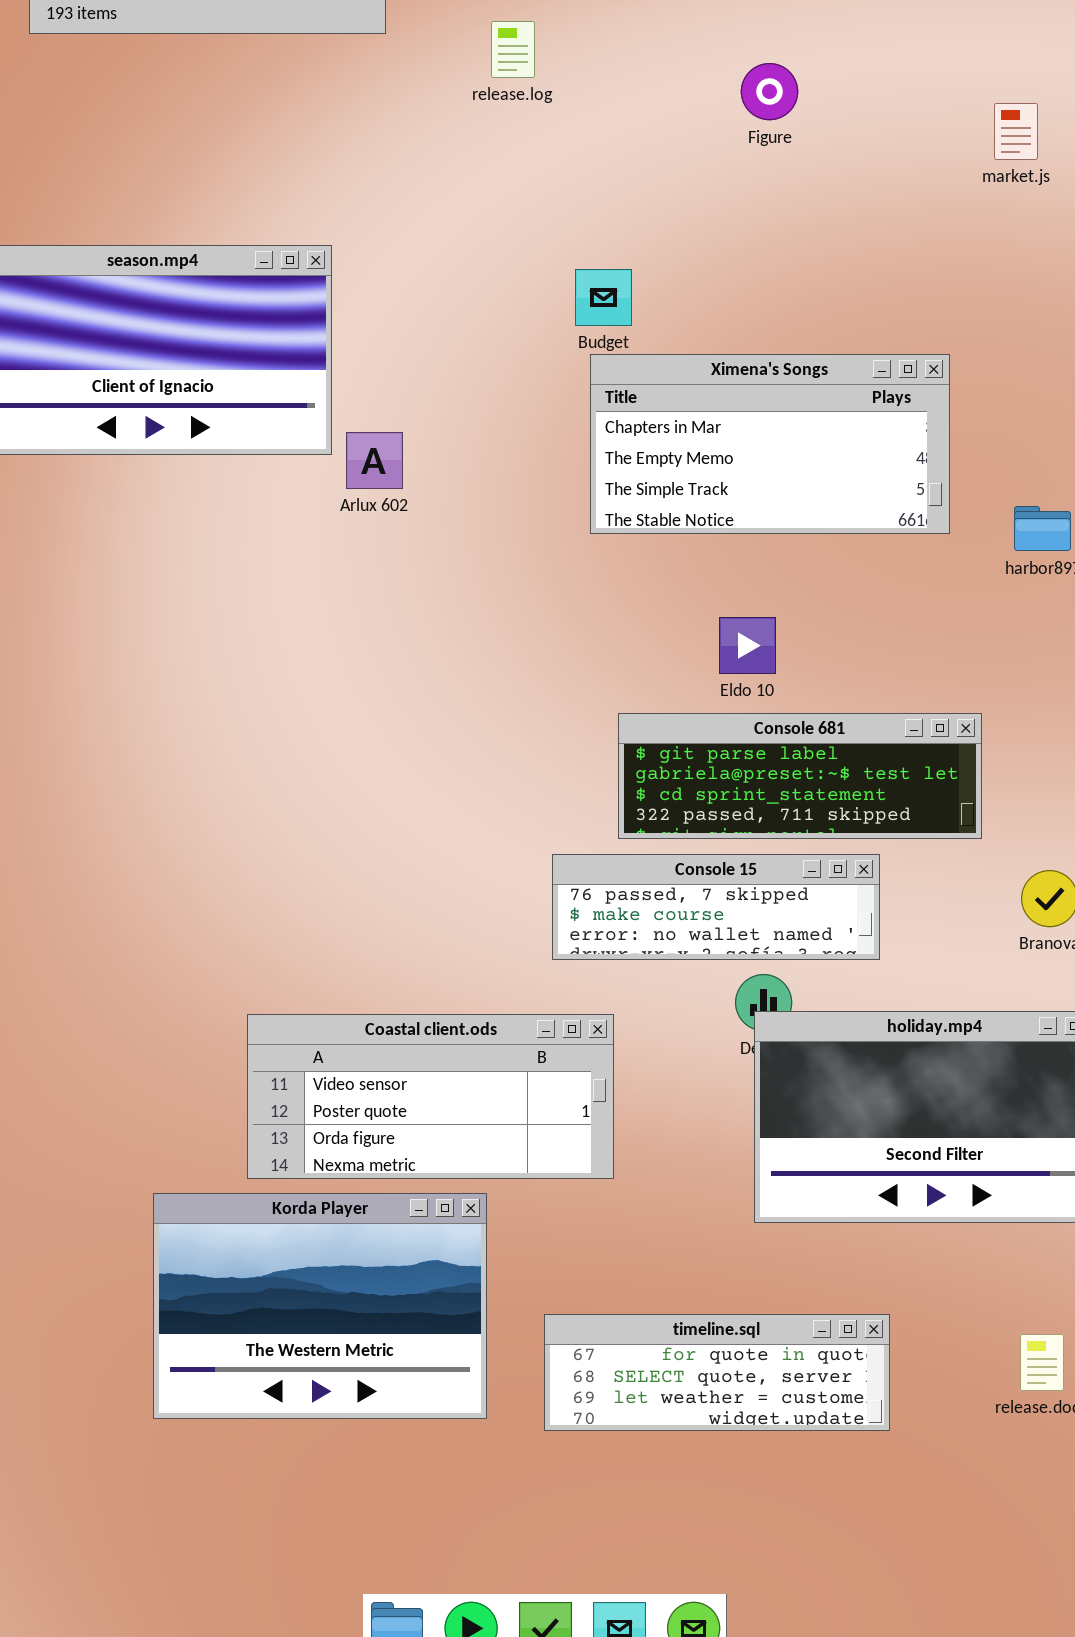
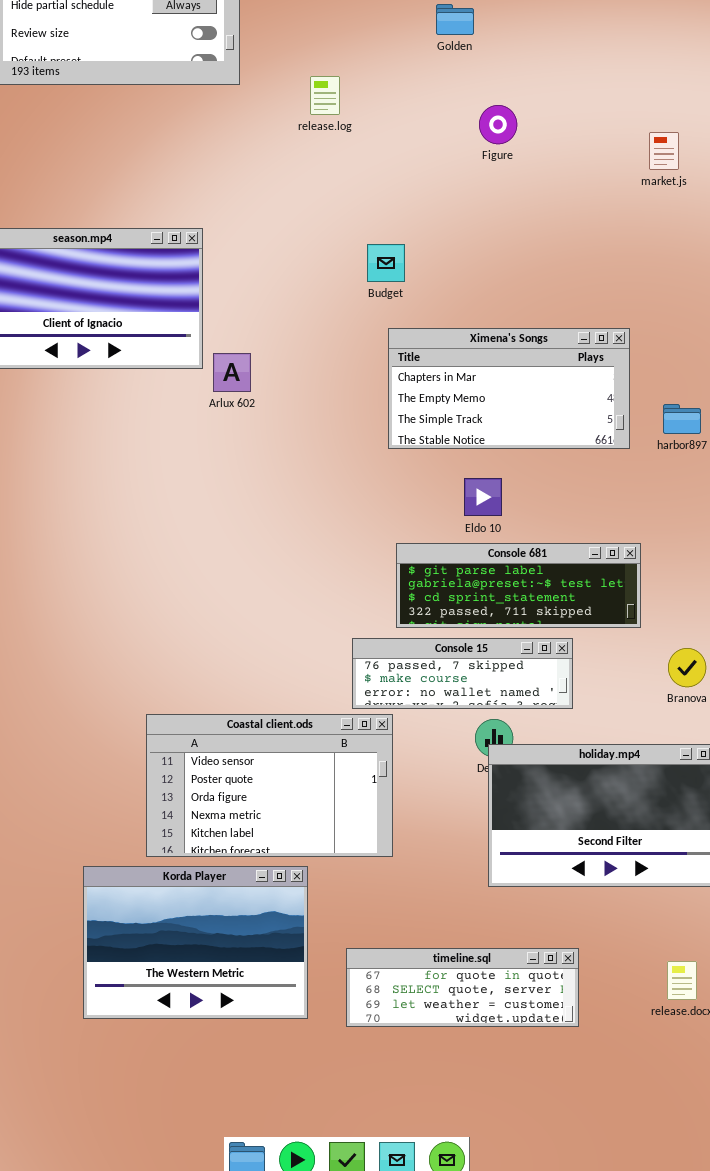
Ximena's Songs: [590,354,950,534] -> [388,328,630,449], moved
Coastal client.ods: [247,1014,614,1179] -> [146,714,393,857], resized

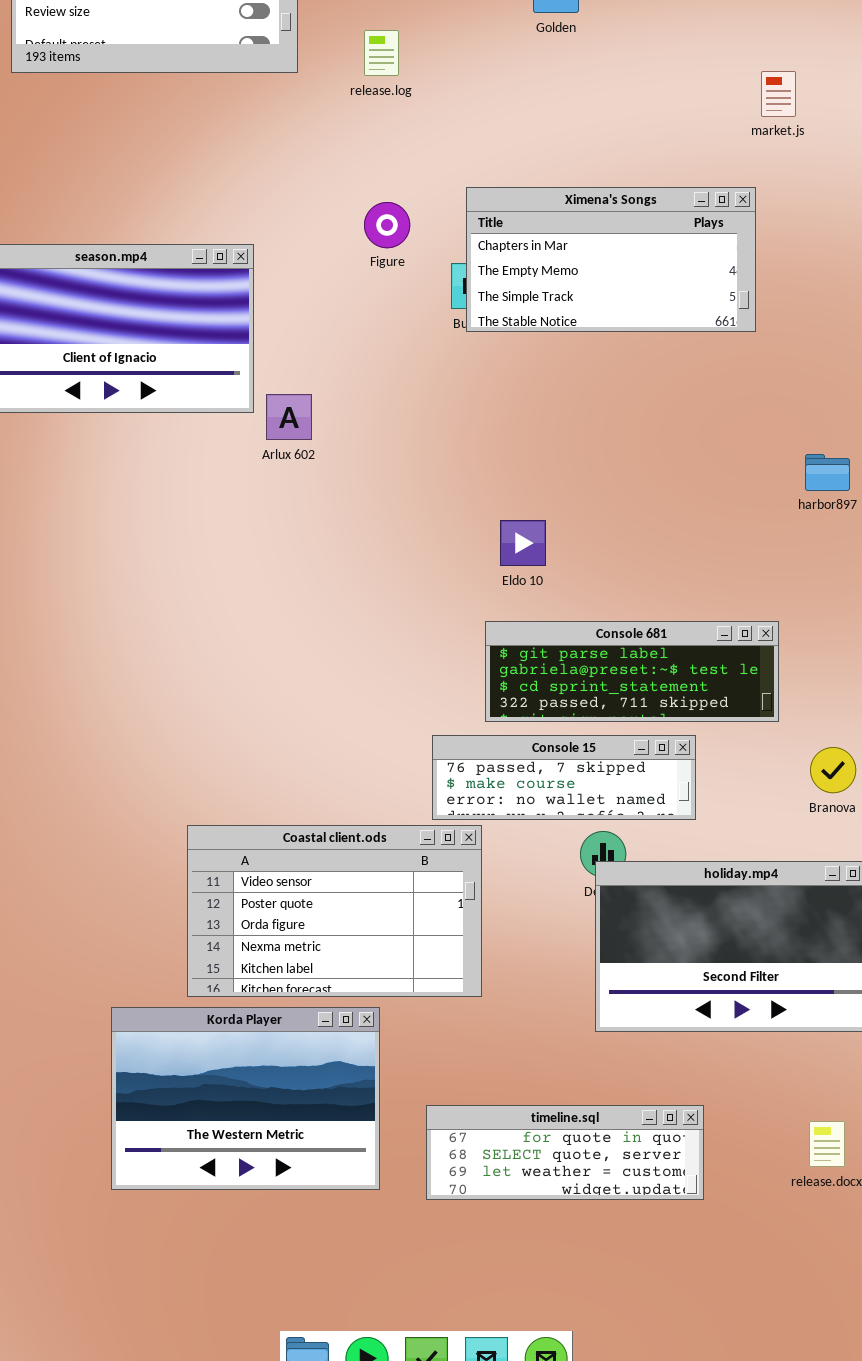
release.log: [310,76,340,115] -> [364,30,399,76], moved
Figure: [479,105,517,144] -> [364,202,410,248], moved
market.js: [649,132,679,170] -> [761,71,796,117], moved
Ximena's Songs: [388,328,630,449] -> [466,187,756,332], moved
Eldo 10: [464,478,502,516] -> [500,520,546,566], moved

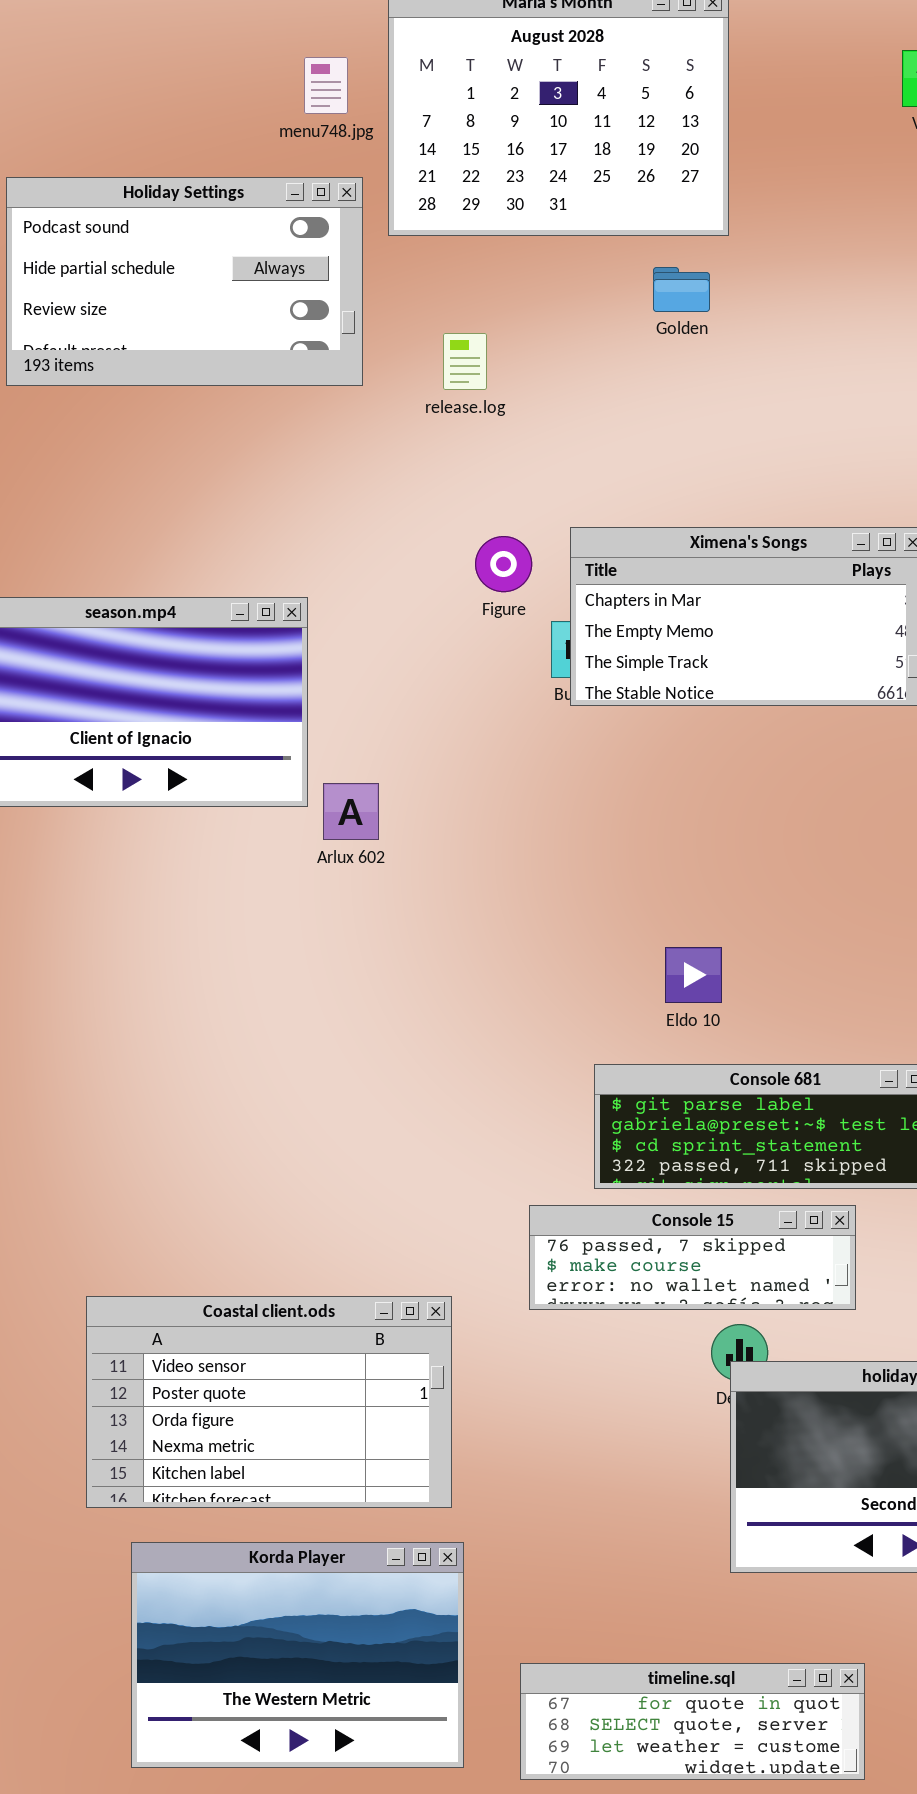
Figure: [364,202,410,248] -> [475,536,532,592], moved
Eldo 10: [500,520,546,566] -> [665,947,722,1003], moved
Coastal client.ods: [187,825,482,997] -> [86,1296,452,1508], moved

